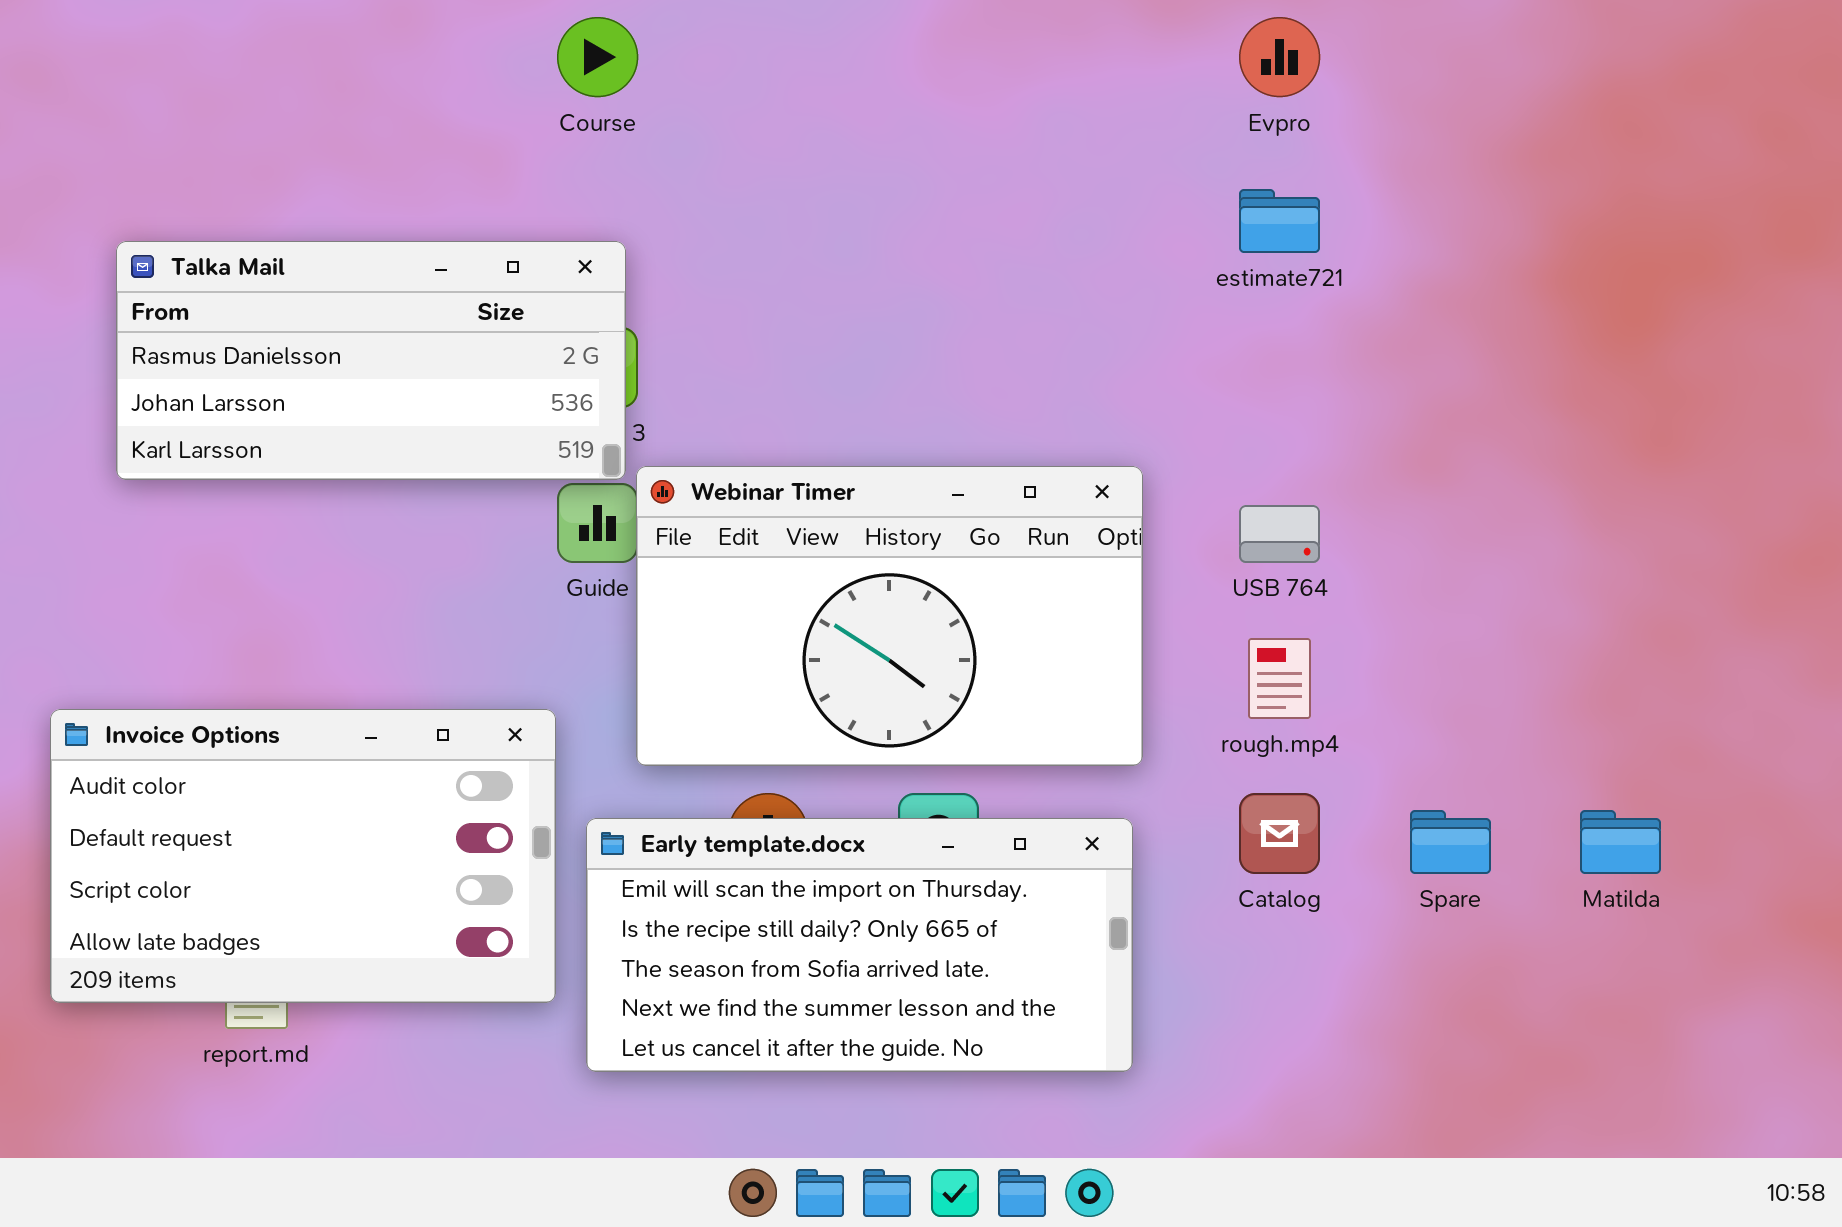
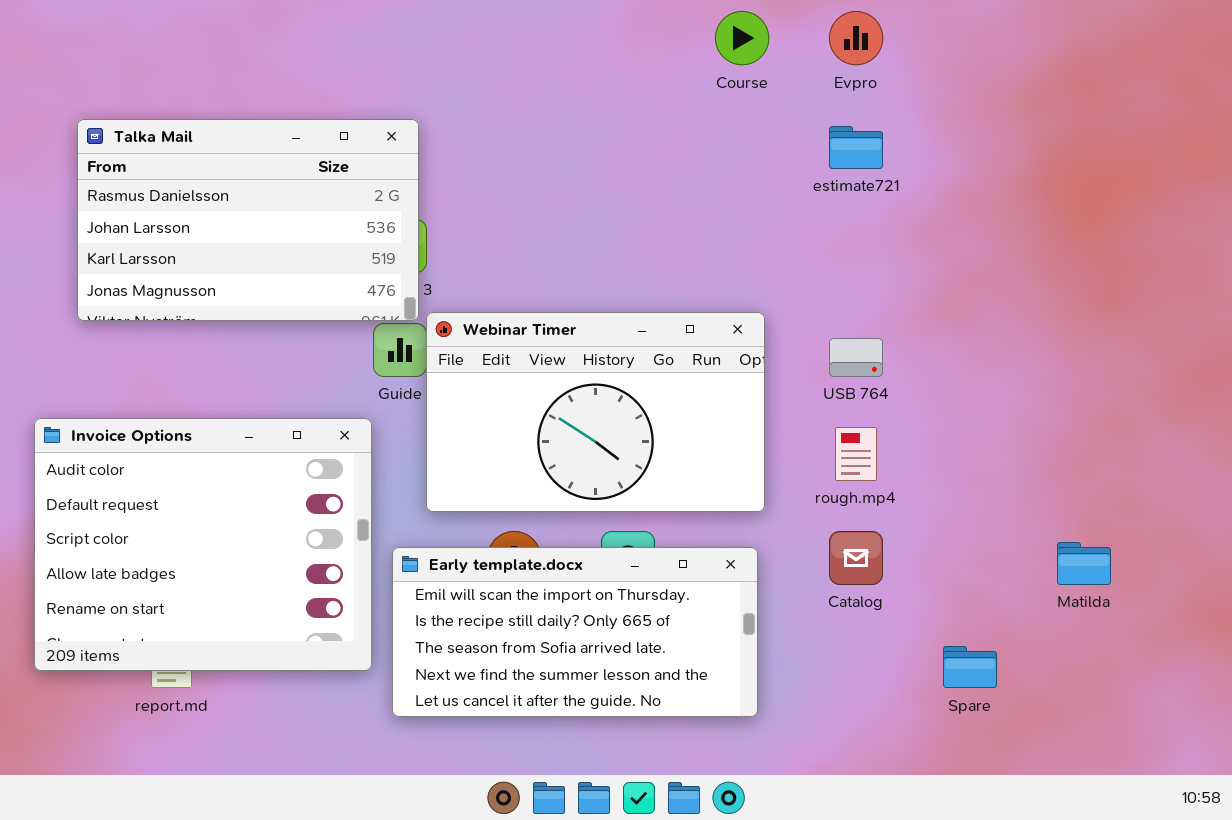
Course: [557,17,638,97] -> [715,11,769,65], moved
Talka Mail: [116,241,626,480] -> [77,119,419,321], resized
Invoice Options: [50,709,556,1003] -> [34,418,372,671], resized
Spare: [1410,810,1491,874] -> [943,646,997,688], moved

